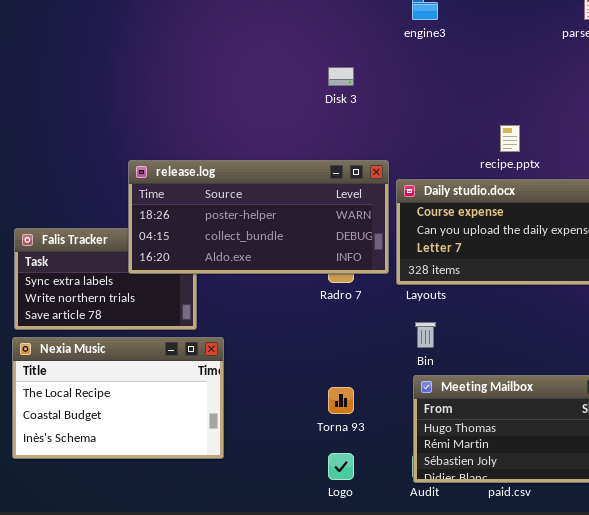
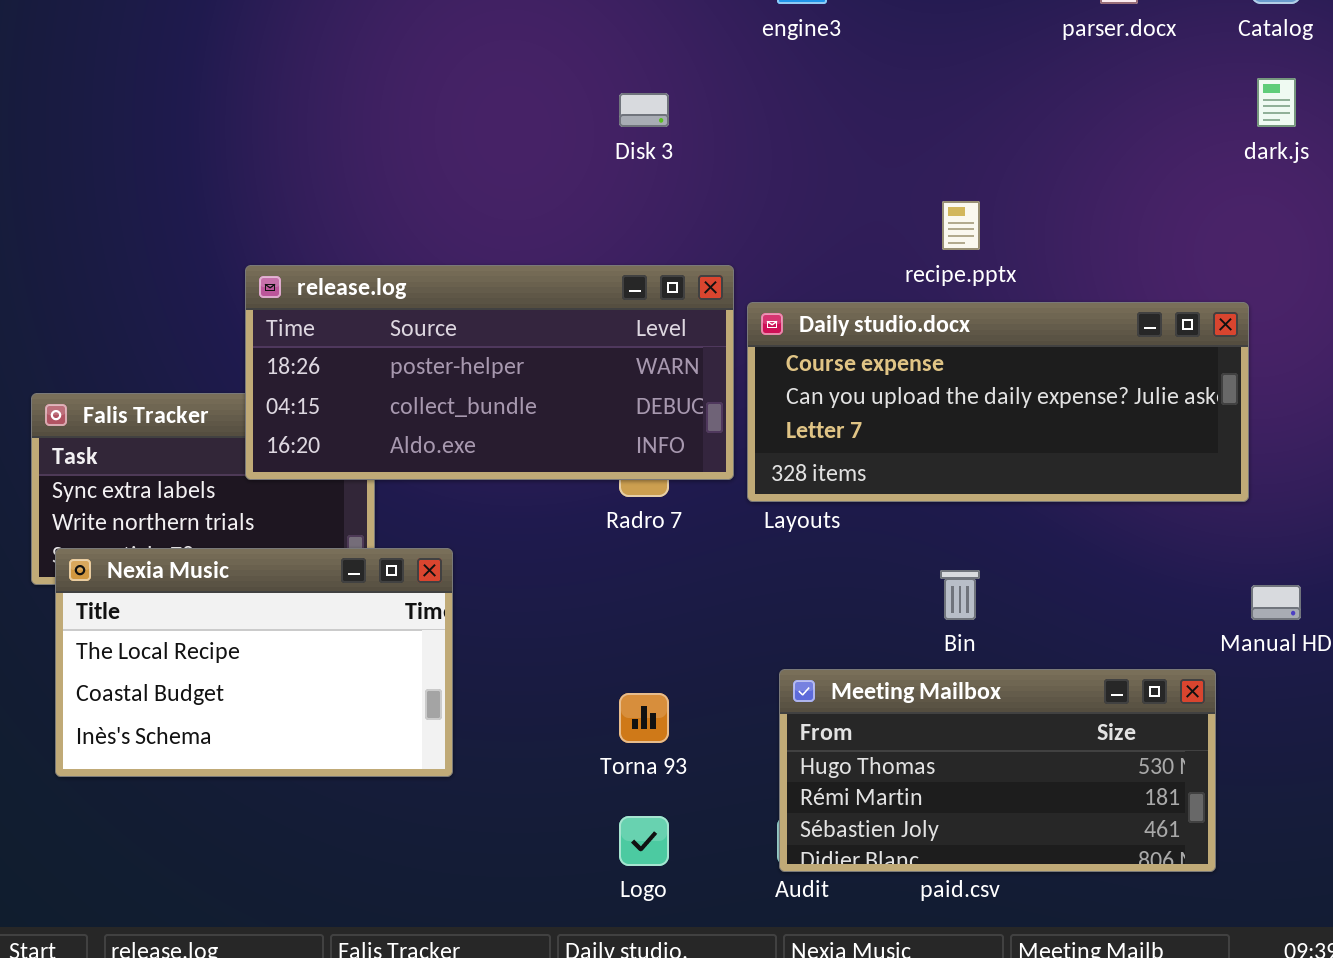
Bin: [415,322,436,348] -> [940,570,980,620], moved
Nexia Music: [12,337,224,459] -> [55,548,453,777], moved

